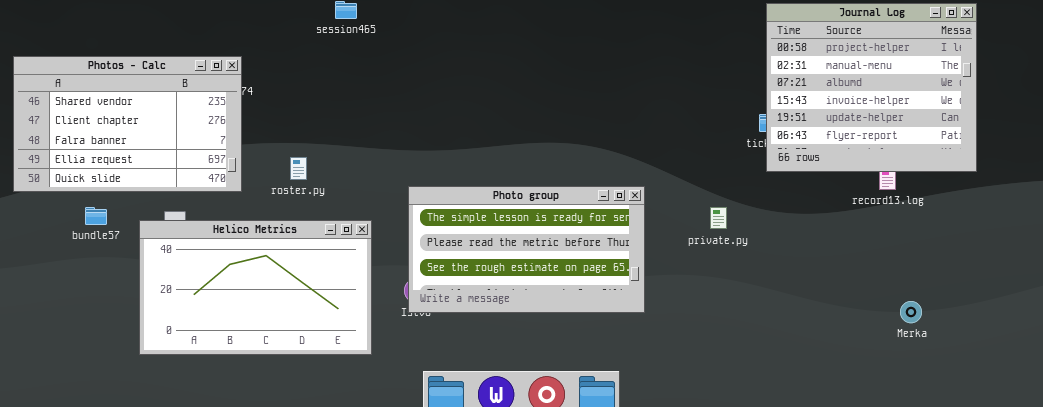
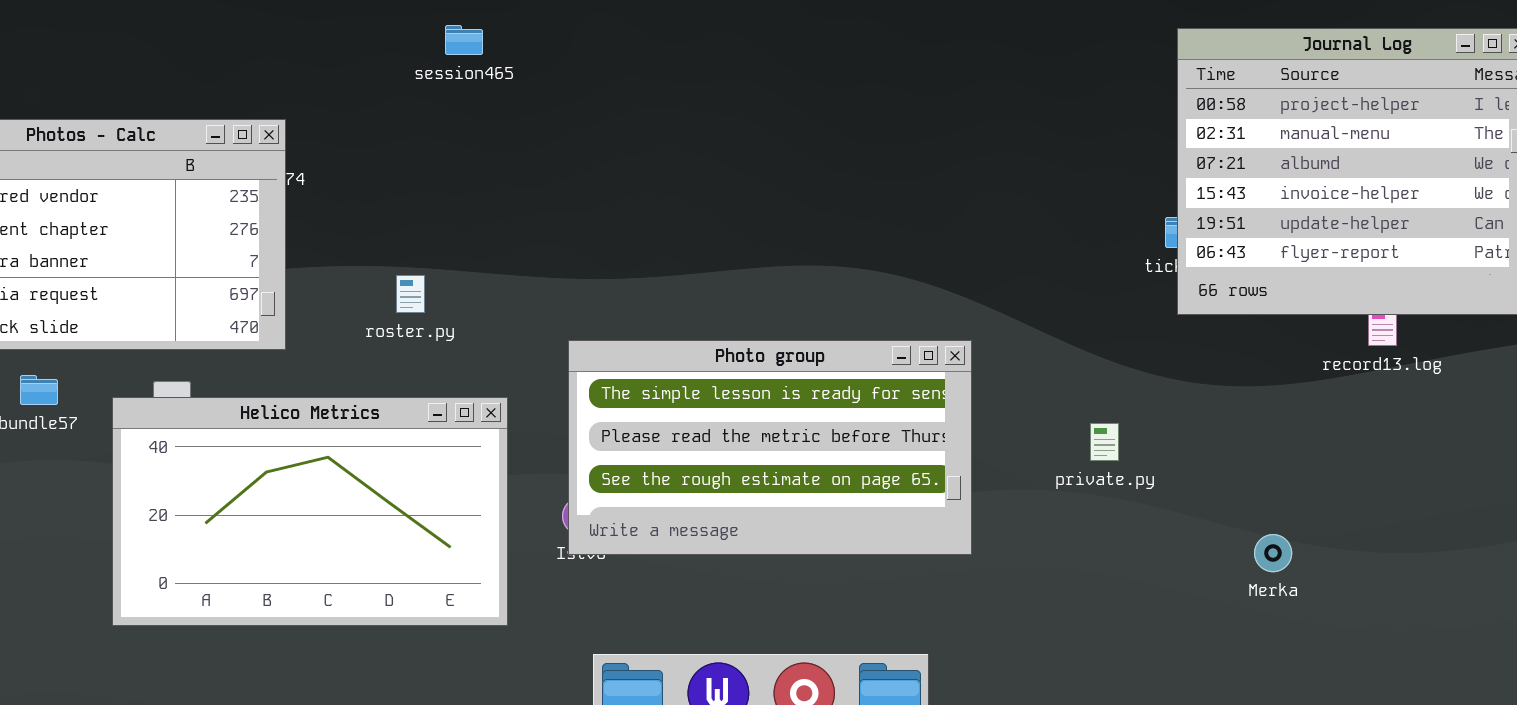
roster.py: [290,157,307,180] -> [396,275,425,313], moved
private.py: [710,207,727,229] -> [1090,423,1119,461], moved
Merka: [900,301,922,323] -> [1254,534,1292,572], moved

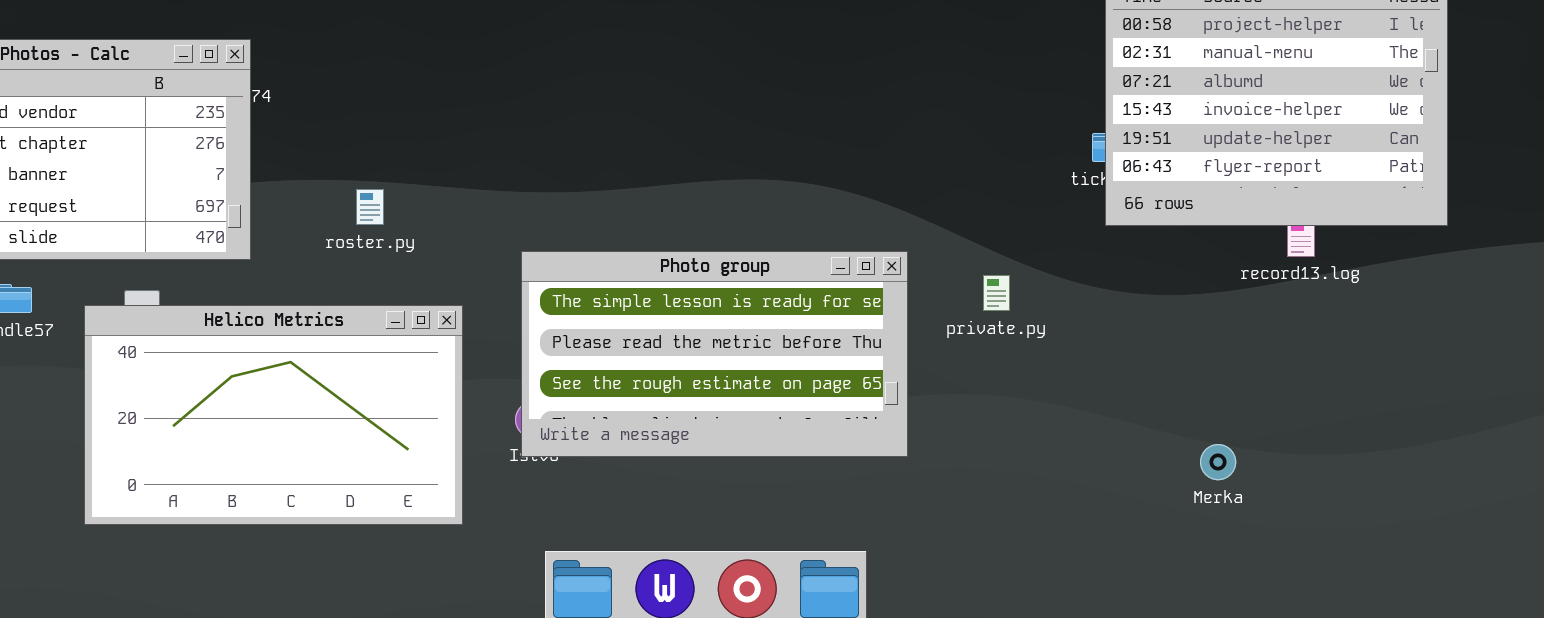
private.py: [1090,423,1119,461] -> [983,275,1010,311], moved
Merka: [1254,534,1292,572] -> [1200,444,1236,480], moved

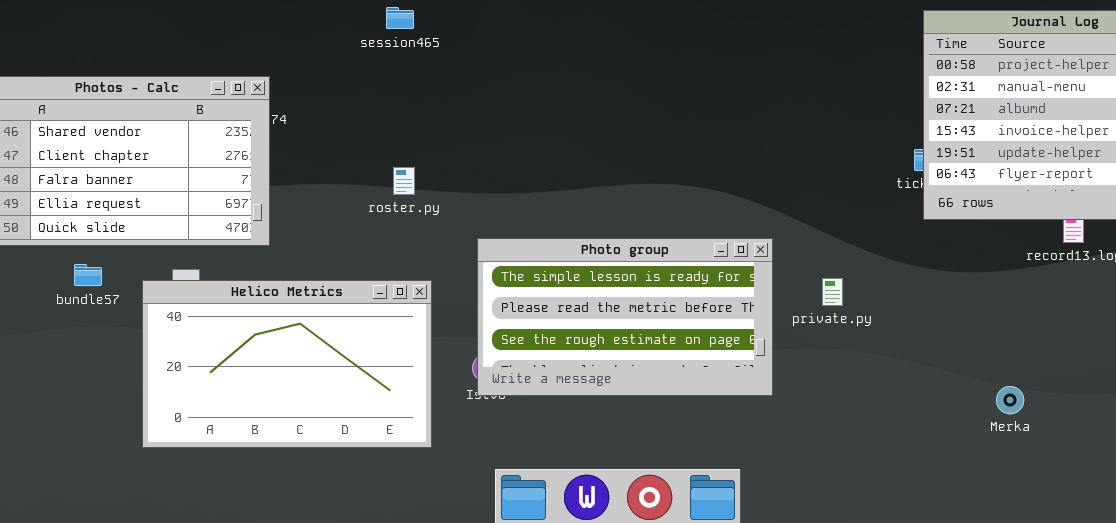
roster.py: [356,189,384,225] -> [393,167,415,195], moved
private.py: [983,275,1010,311] -> [822,278,843,306], moved

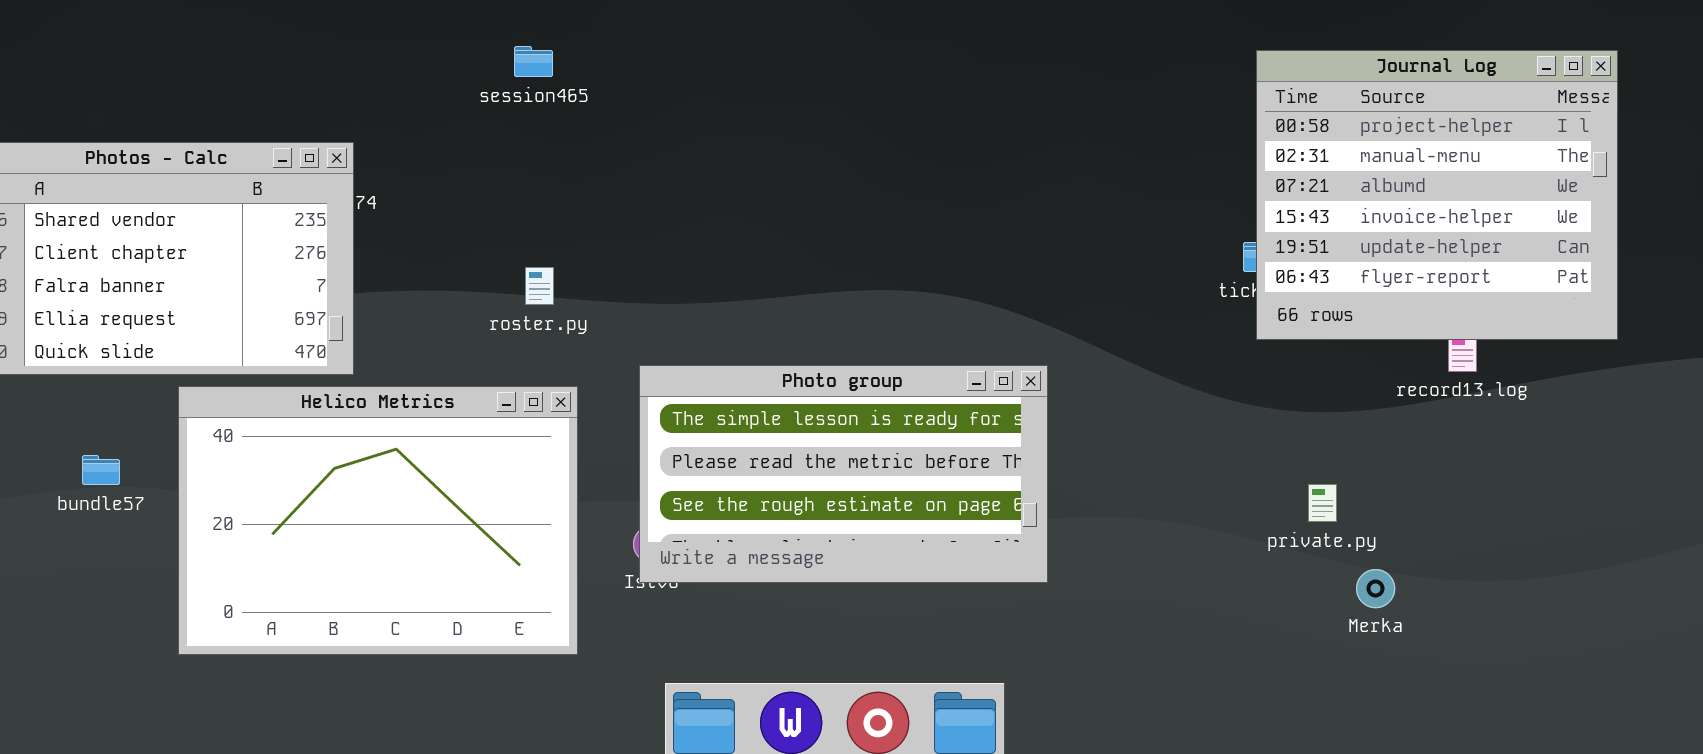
bundle57: [74,264,102,286] -> [82,455,120,485], moved
private.py: [822,278,843,306] -> [1308,484,1337,522], moved
Helico Metrics: [142,280,432,448] -> [178,386,578,655], resized

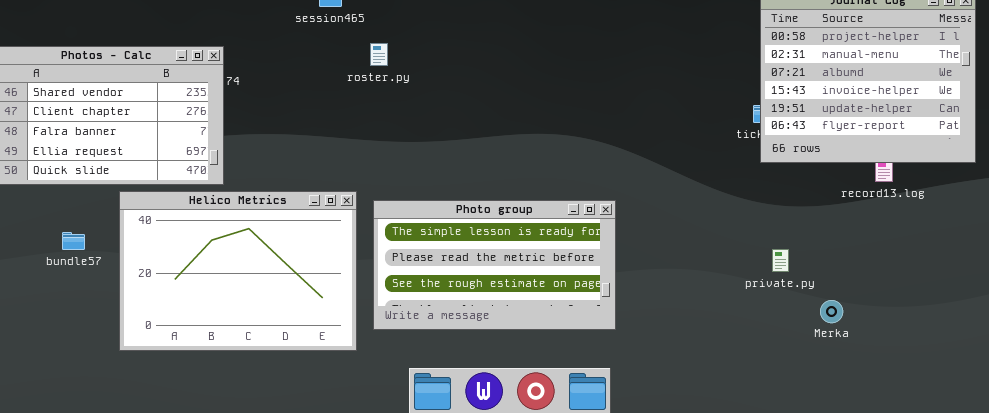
roster.py: [525,267,554,305] -> [370,43,388,66], moved
Photo group: [639,365,1048,583] -> [373,200,616,330], moved
private.py: [1308,484,1337,522] -> [772,249,789,272], moved

